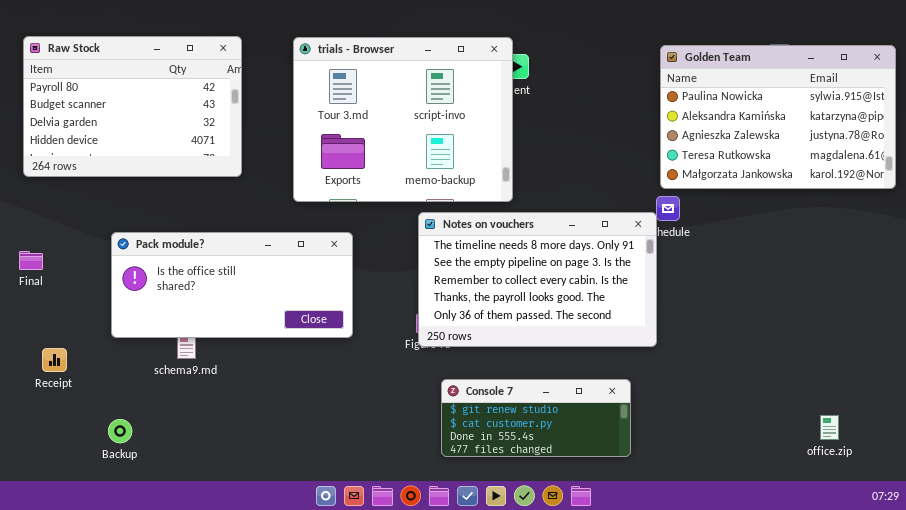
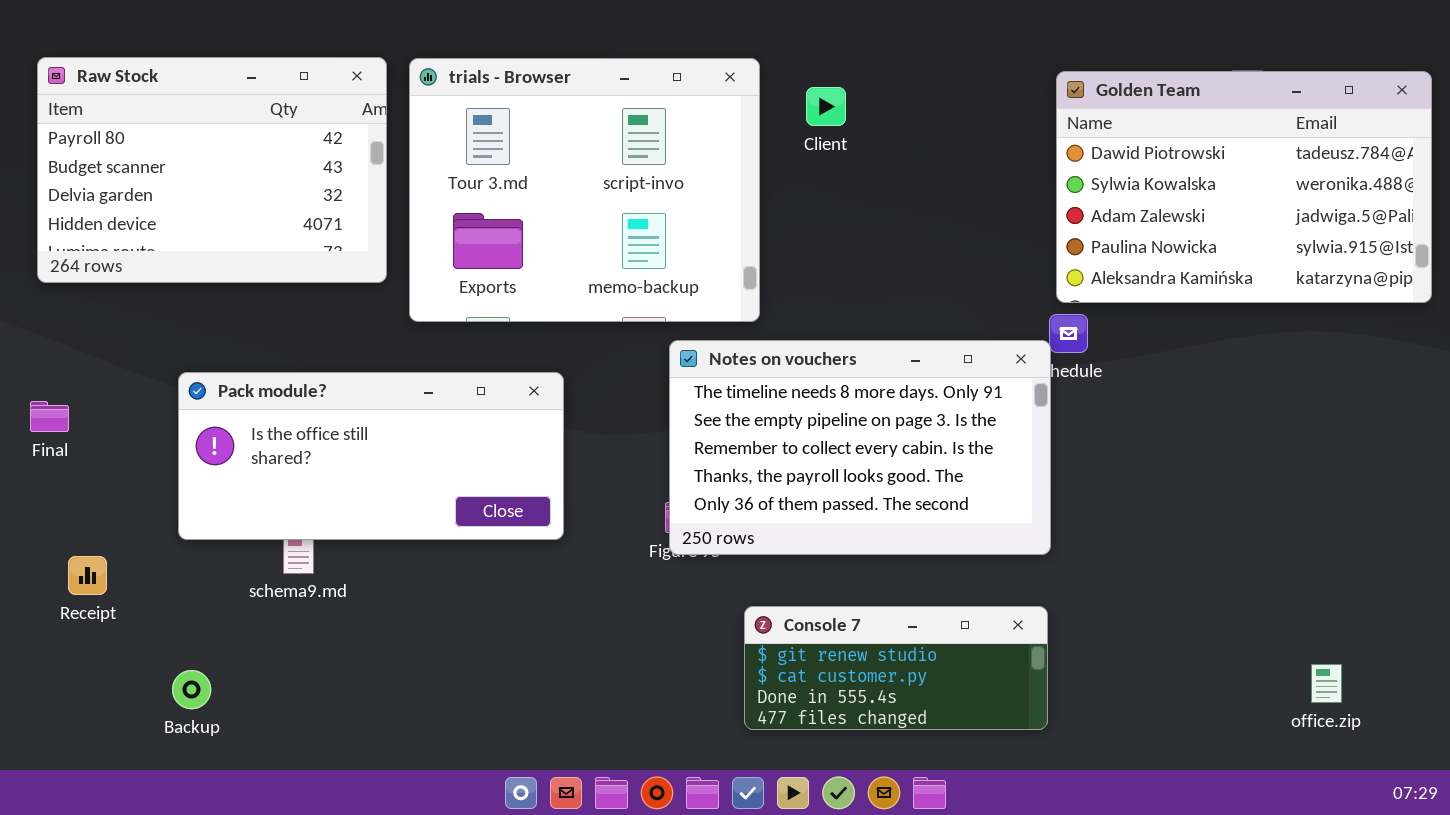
trials - Browser: [293,37,513,202] -> [409,58,760,322], moved
Golden Team: [660,45,896,189] -> [1056,71,1432,303], scrolled up 3 rows
Console 7: [441,379,631,457] -> [744,606,1048,730], moved

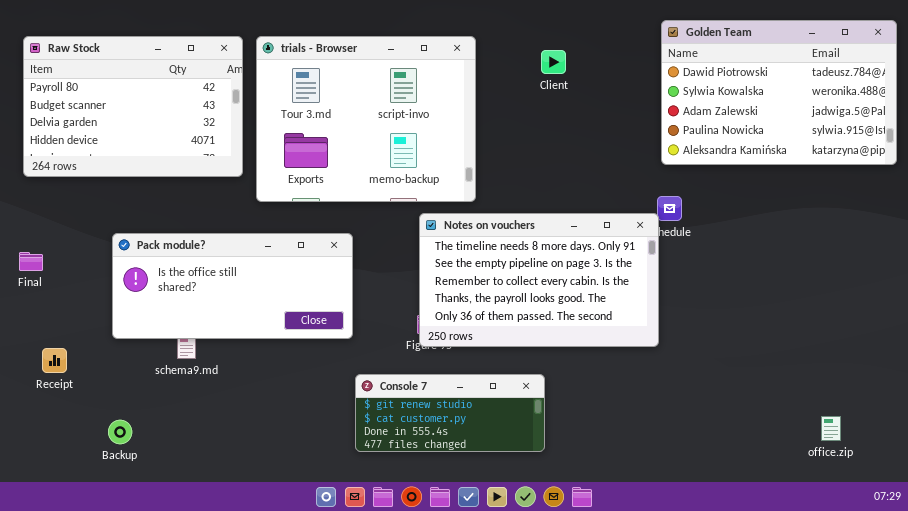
Golden Team: [1056,71,1432,303] -> [661,20,897,165], moved
Client: [806,87,846,126] -> [541,50,566,74], moved
Console 7: [744,606,1048,730] -> [355,374,545,452], moved

